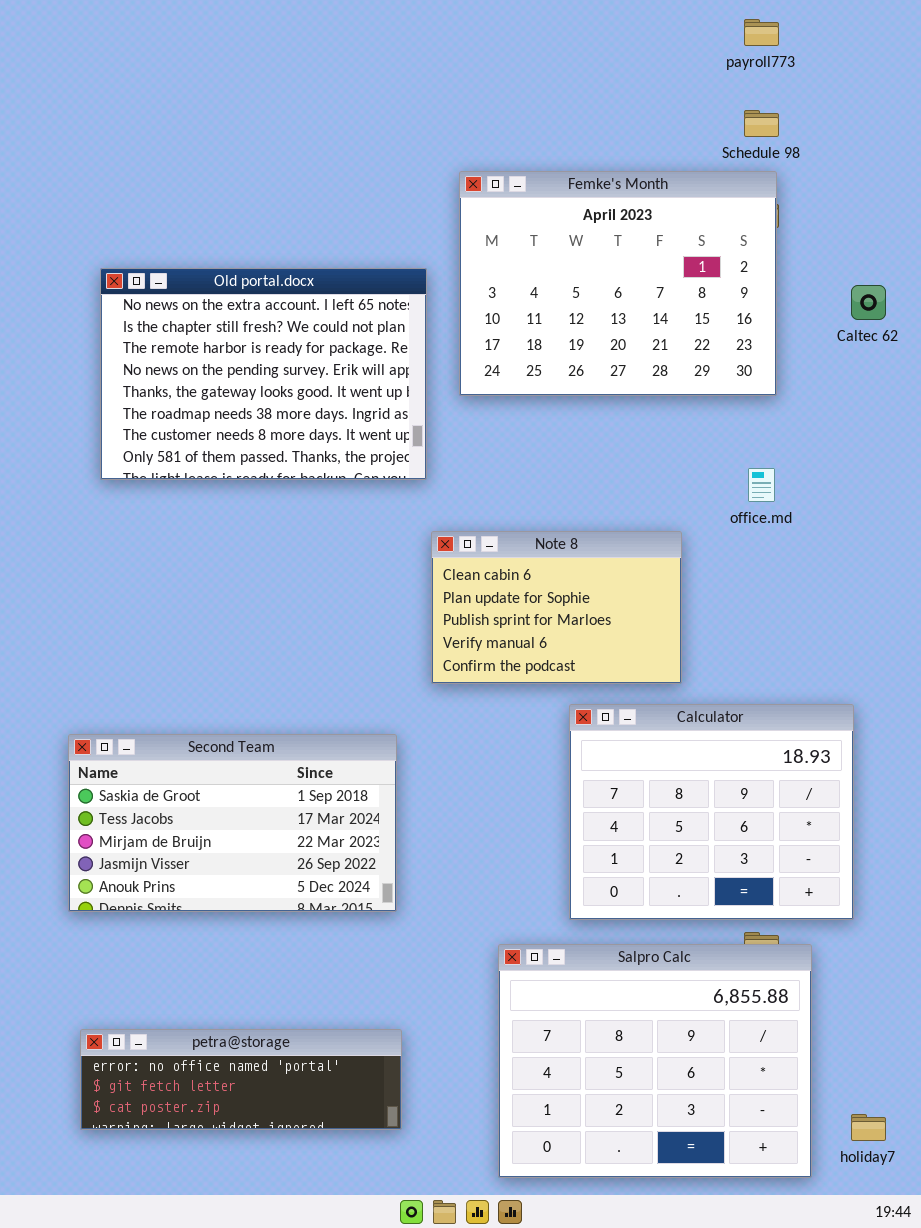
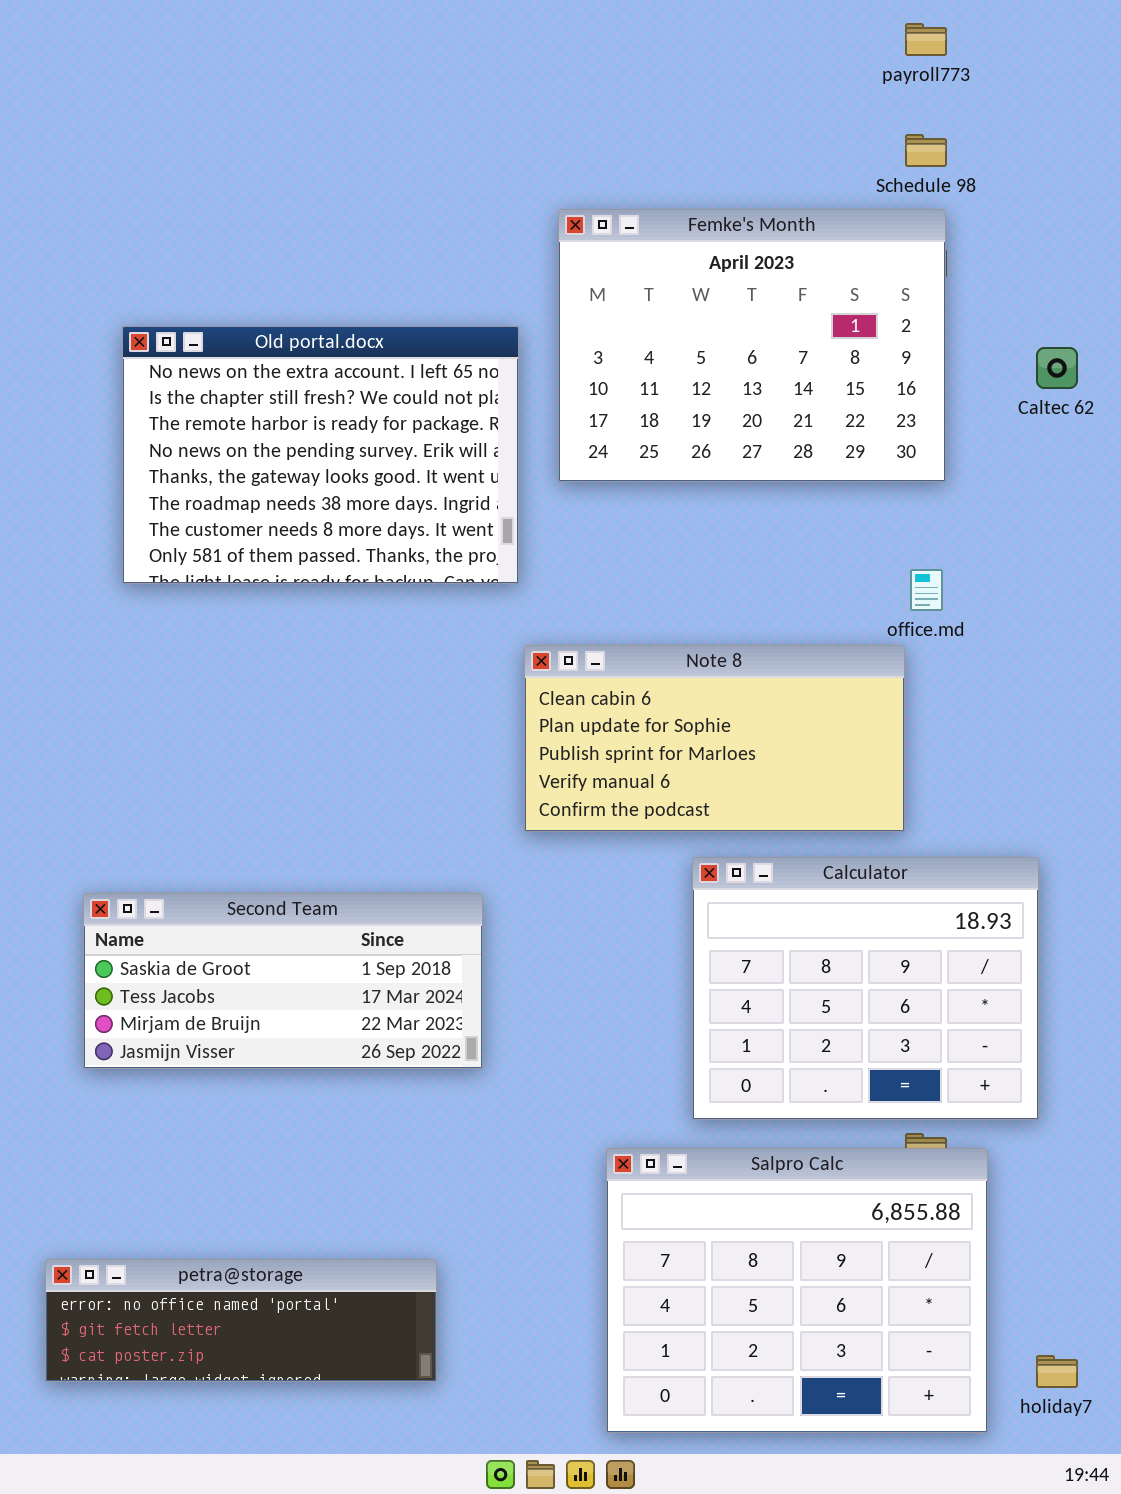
Note 8: [431,531,682,684] -> [524,645,905,832], resized
Second Team: [68,734,397,912] -> [83,893,483,1069], resized
petra@storage: [80,1029,402,1130] -> [45,1259,437,1382], moved

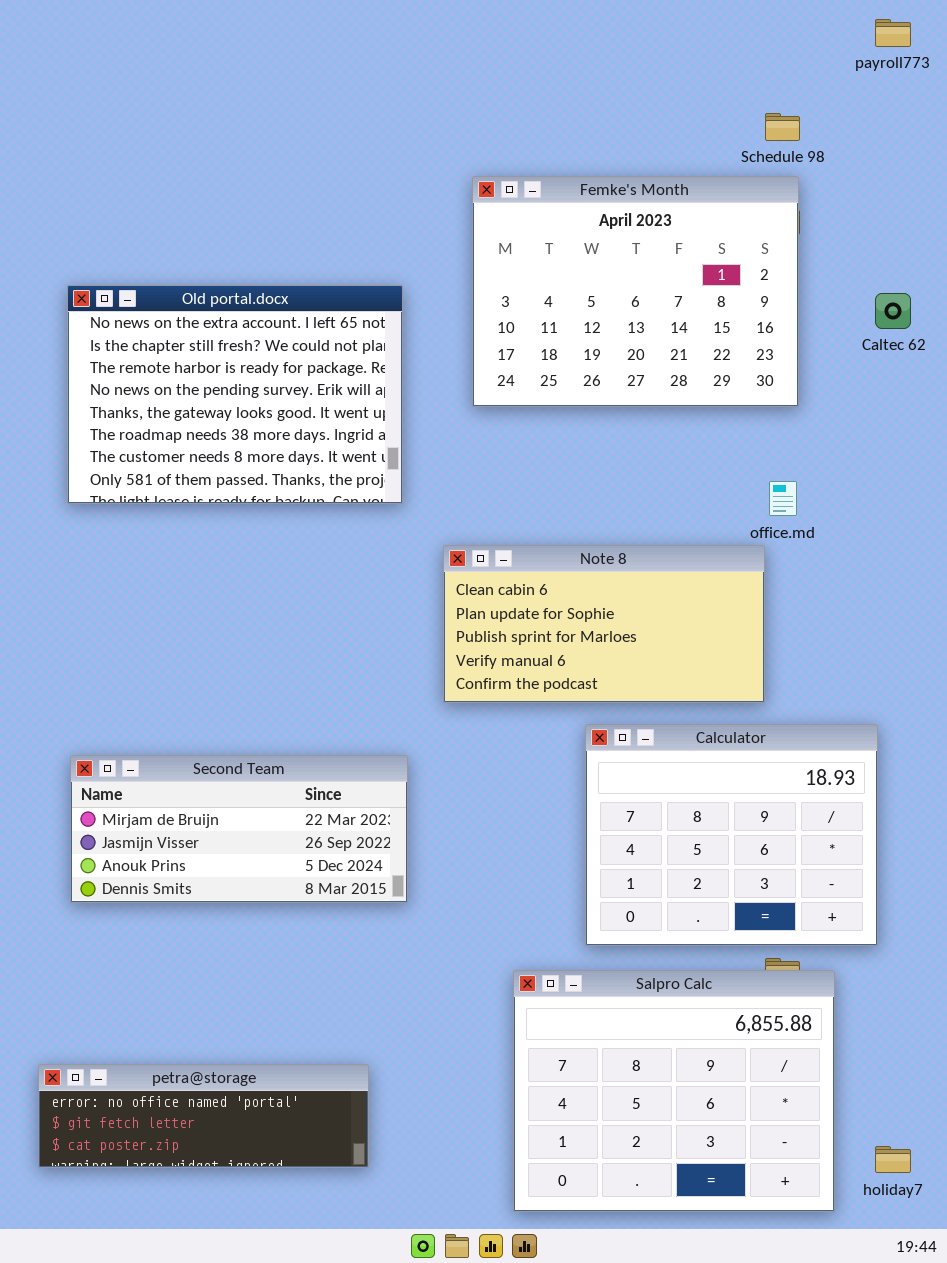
payroll773: [905,23,947,56] -> [875,19,911,47], moved
Old portal.docx: [122,326,519,584] -> [67,285,403,504], moved
Second Team: [83,893,483,1069] -> [70,755,408,903], scrolled down 2 rows

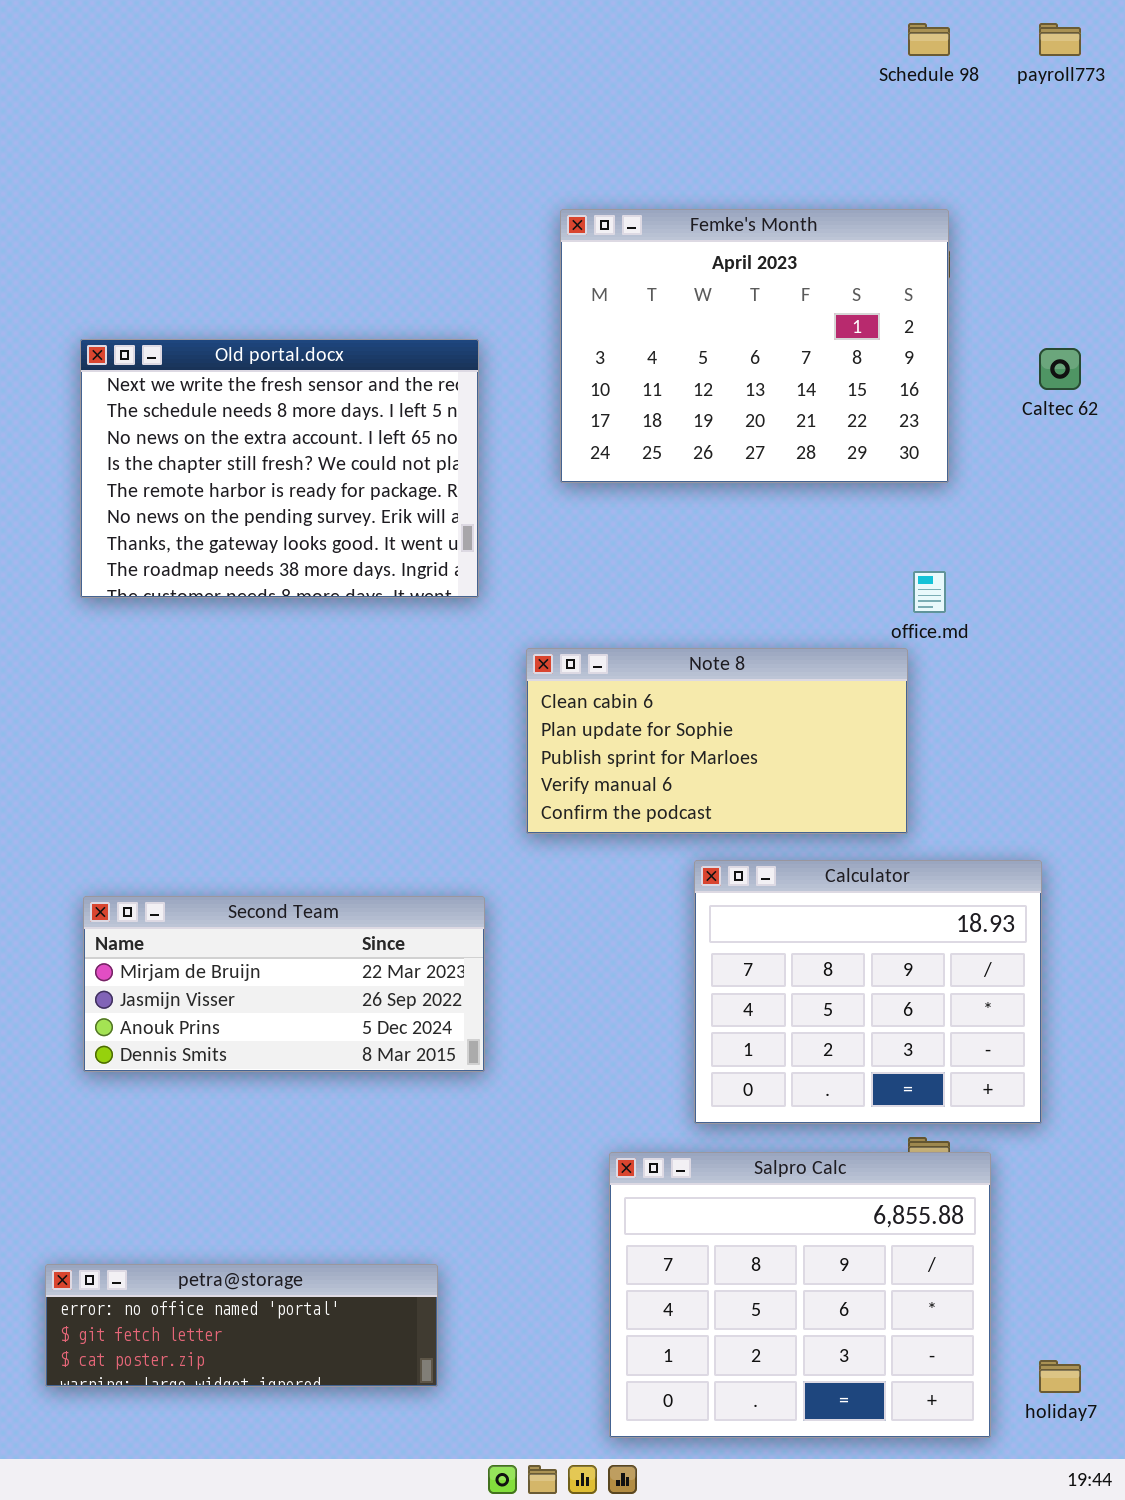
Schedule 98: [765,113,800,141] -> [908,23,950,56], moved
Old portal.docx: [67,285,403,504] -> [80,339,479,598], scrolled up 2 rows

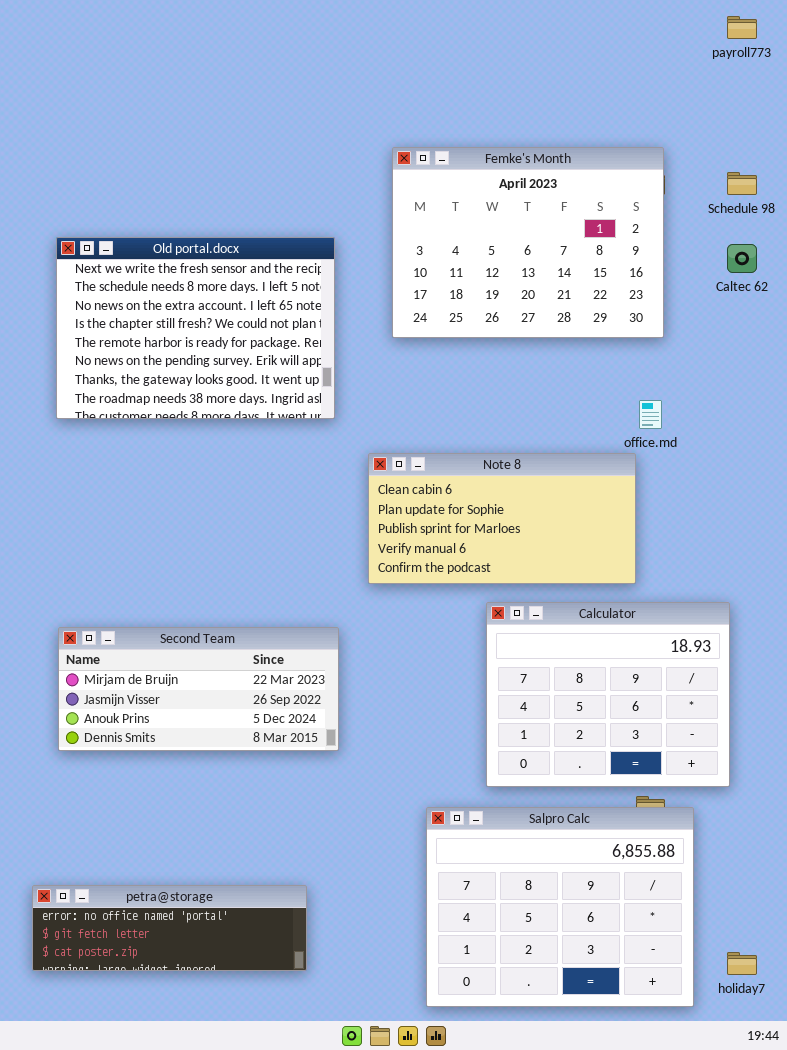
Schedule 98: [908,23,950,56] -> [727,172,757,195], moved

